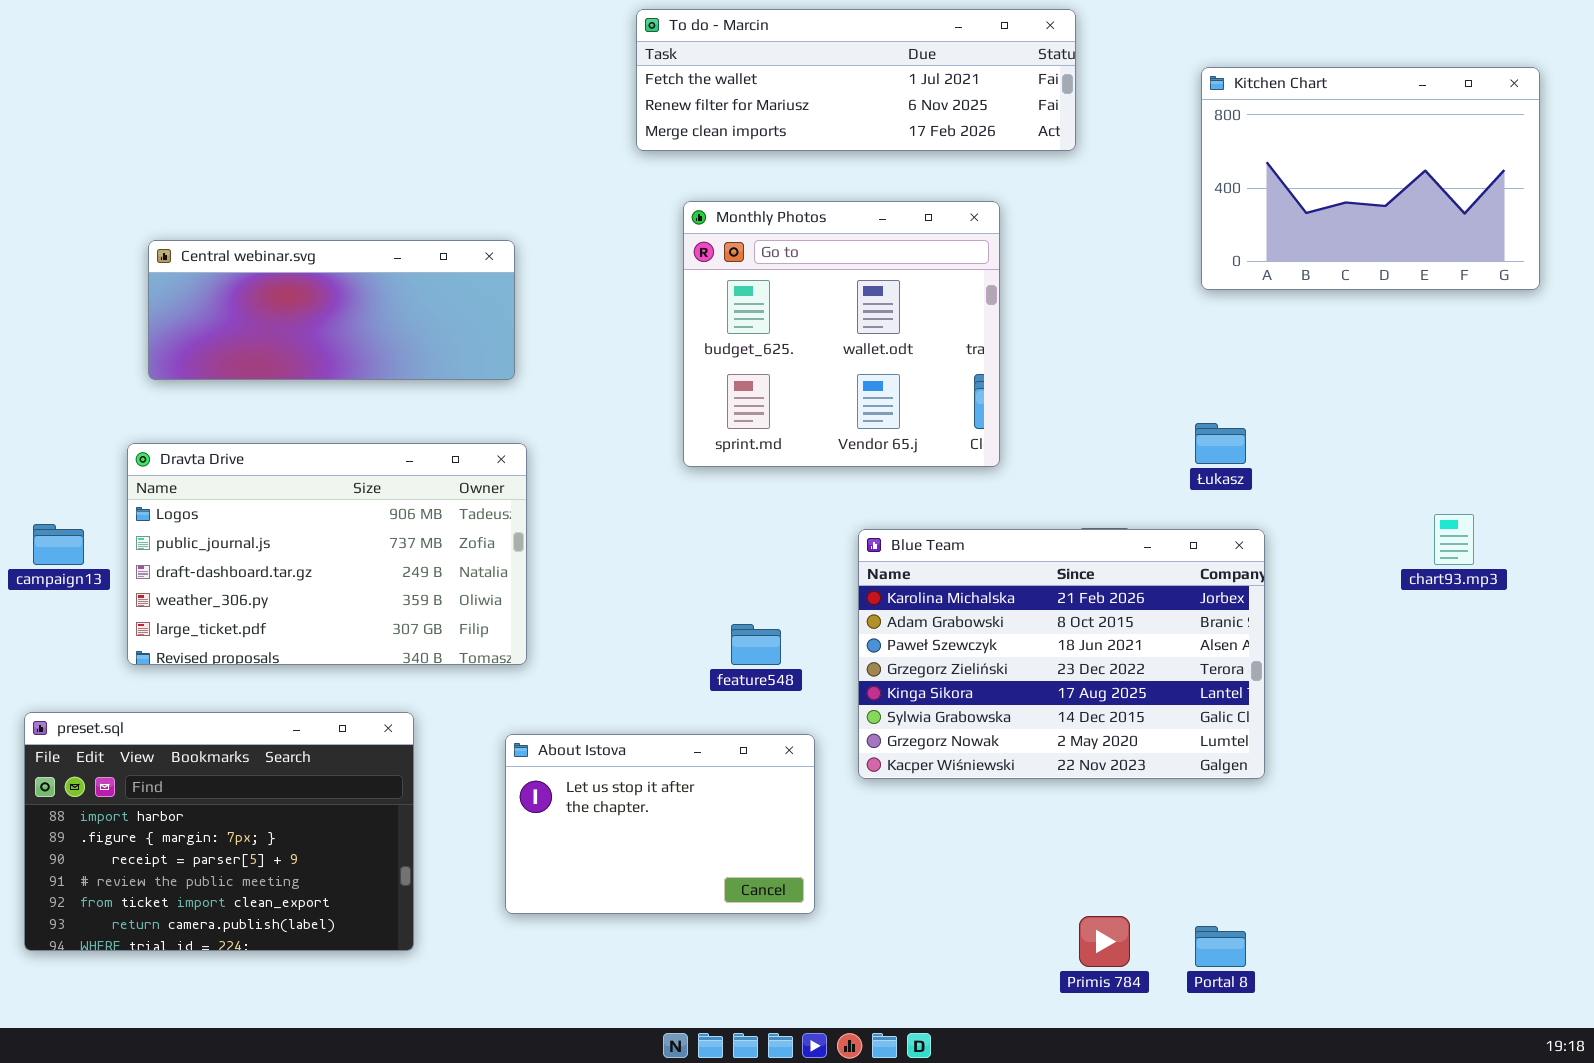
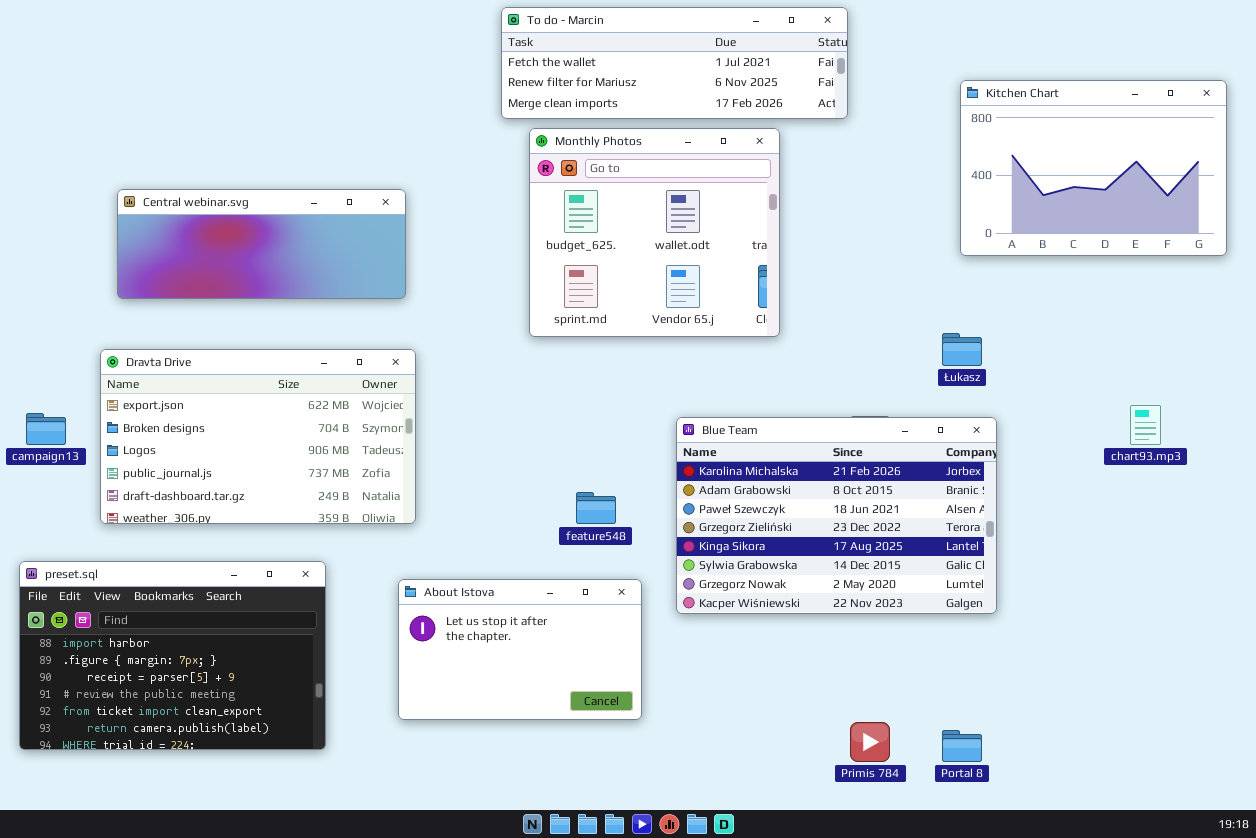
Kitchen Chart: [1201,67,1540,290] -> [960,80,1227,256], moved
Monthly Photos: [683,201,1000,467] -> [529,128,780,337], moved
Dravta Drive: [127,443,527,665] -> [100,349,416,524], scrolled up 2 rows

